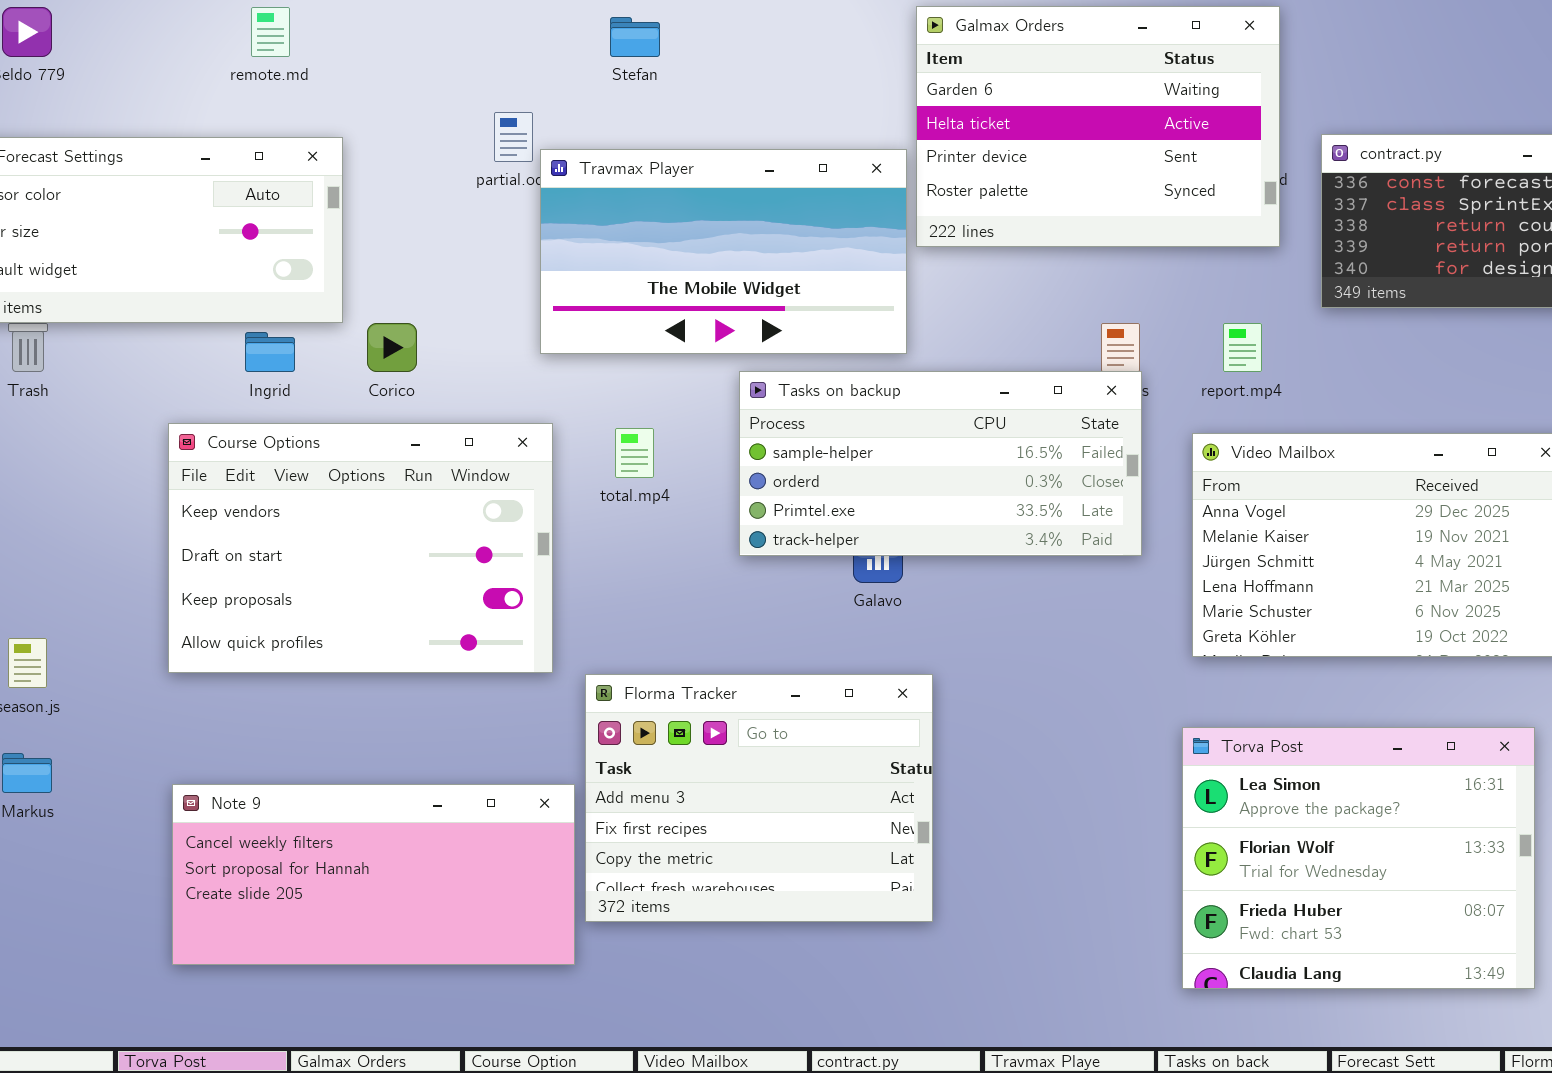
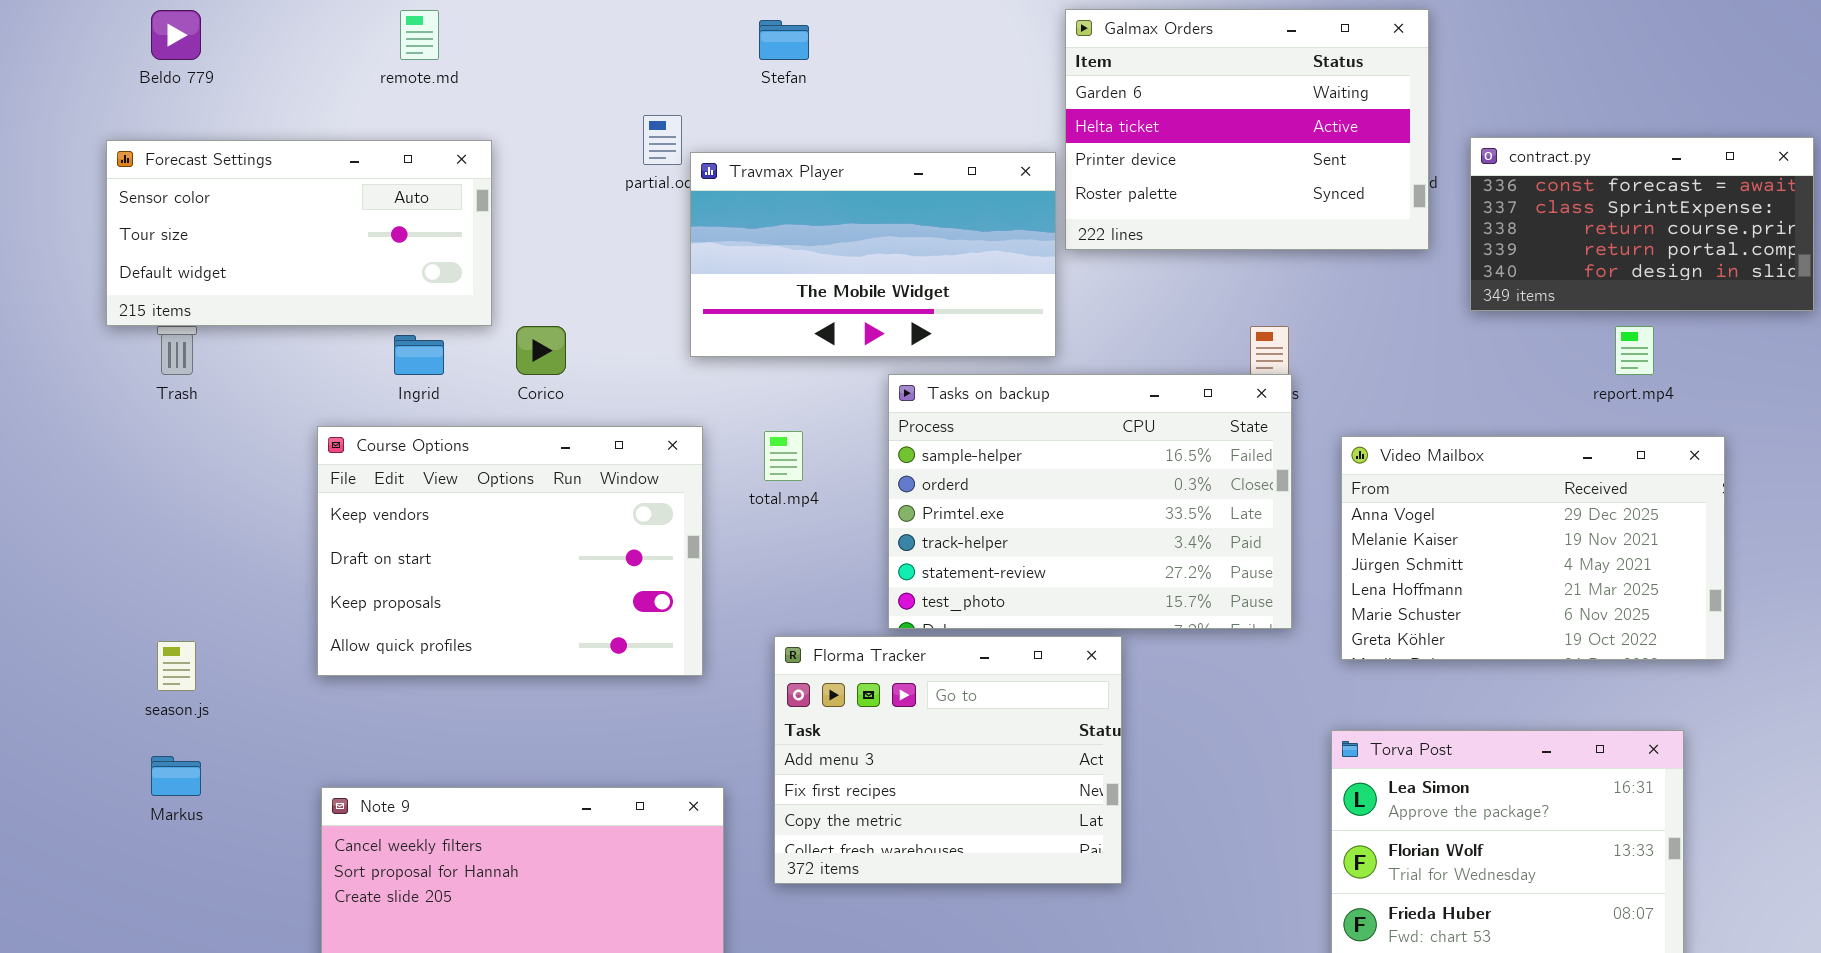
report.mp4: [1223,323,1262,372] -> [1615,326,1654,375], moved
Tasks on backup: [739,371,1142,556] -> [888,374,1292,629], resized
Florma Tracker: [585,674,933,922] -> [774,636,1122,884], moved

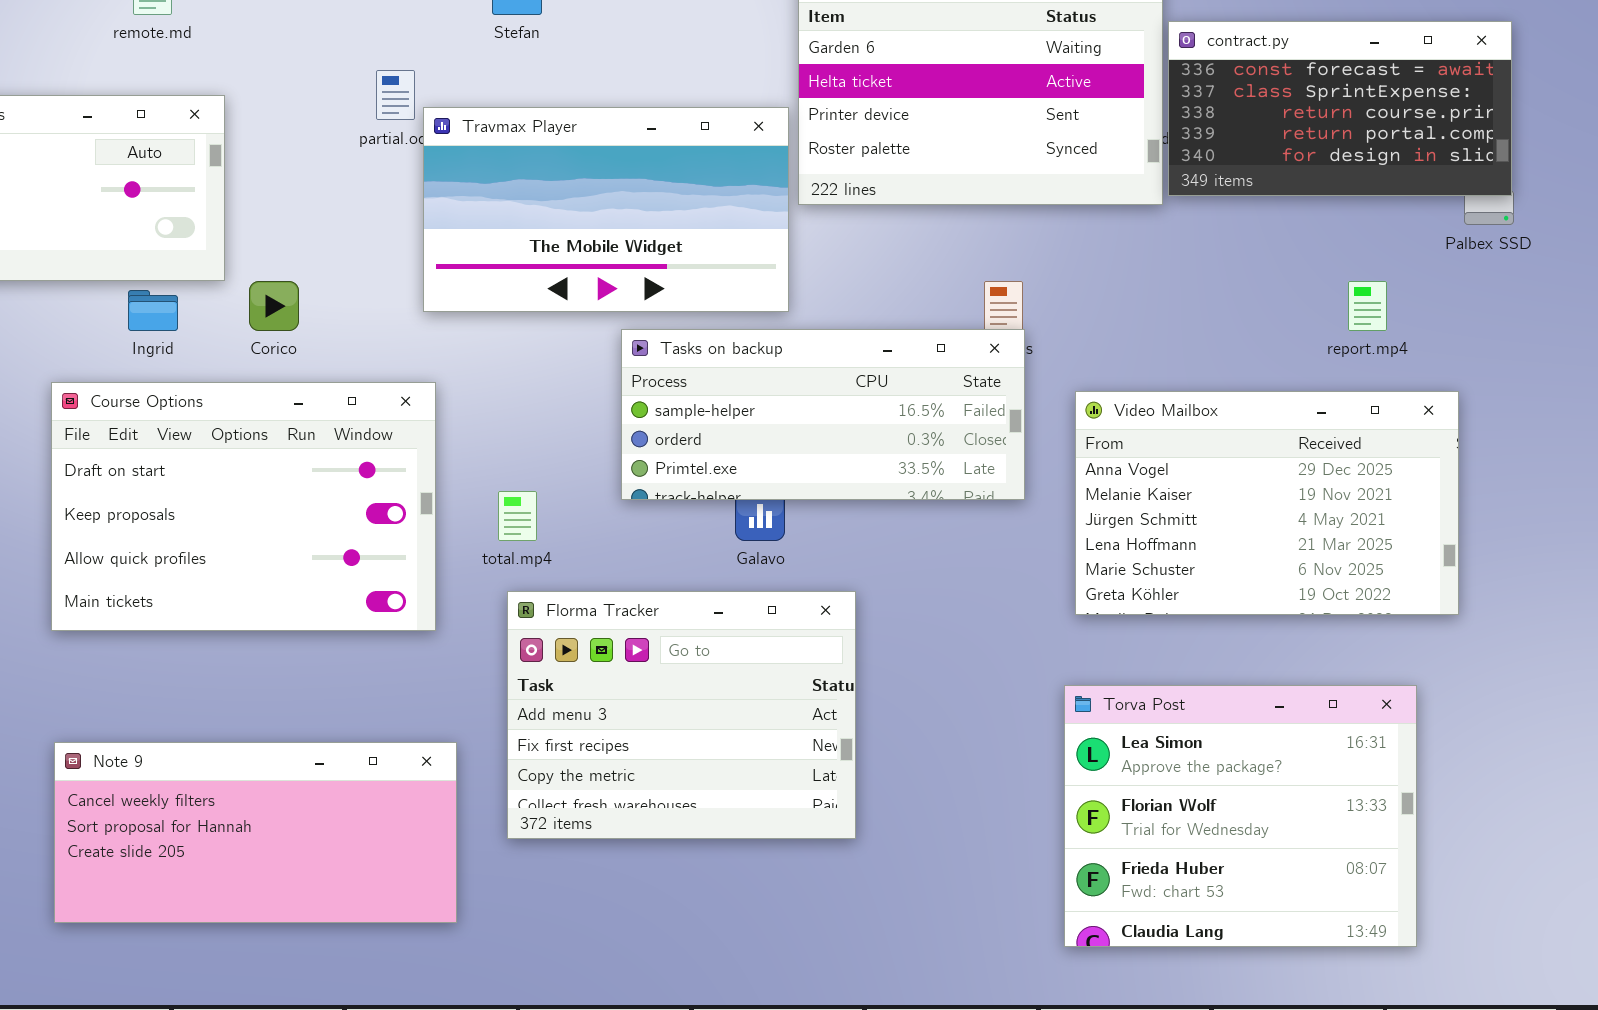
contract.py: [1470,137,1814,311] -> [1168,21,1512,196], moved
Tasks on backup: [888,374,1292,629] -> [621,329,1025,500], resized
Course Options: [317,426,703,676] -> [51,382,436,631], scrolled down 1 row
total.mp4: [764,431,803,481] -> [498,491,537,541], moved

